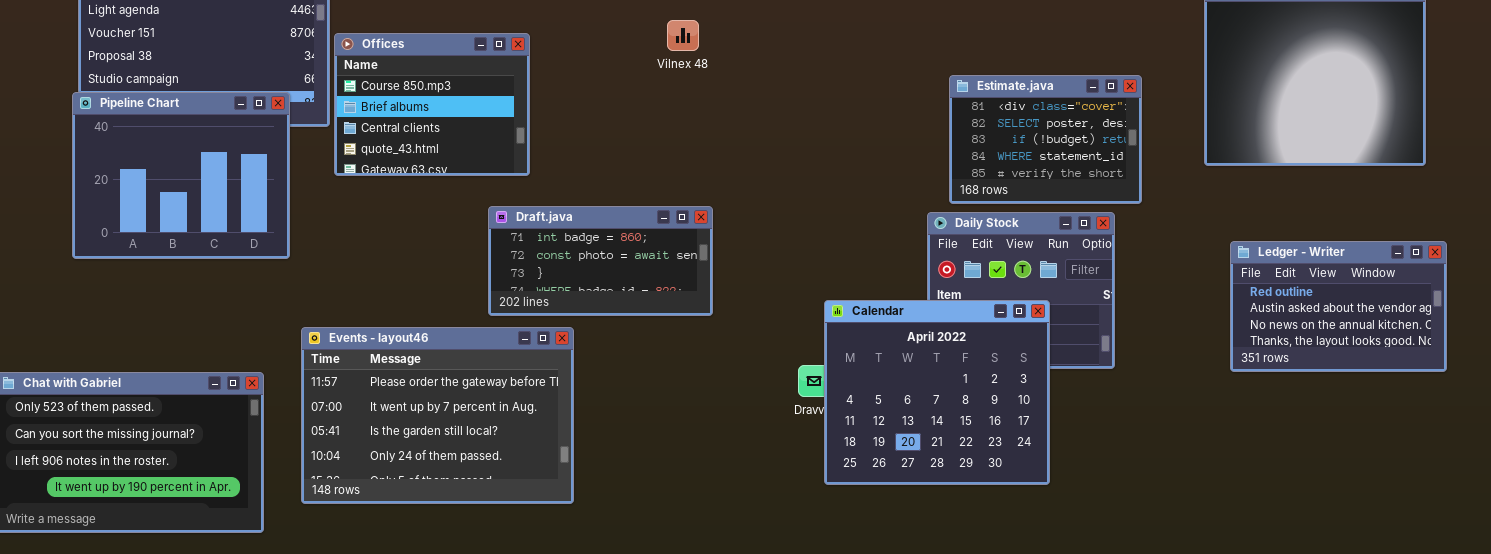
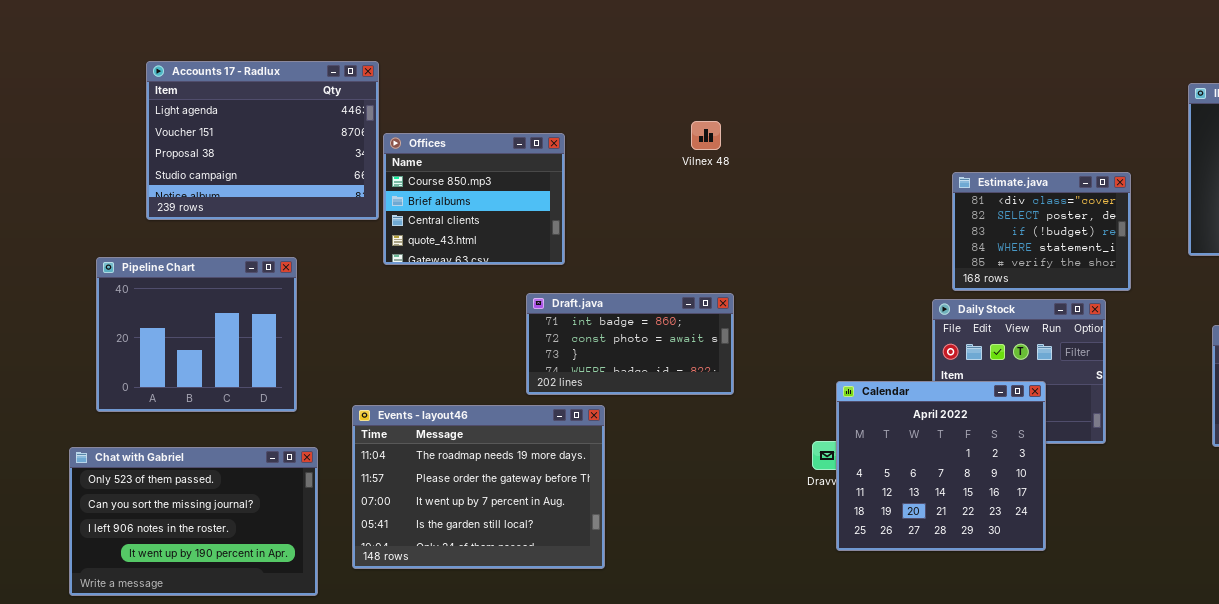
Pipeline Chart: [72,92,290,259] -> [96,257,297,412], moved
Events - layout46: [301,327,574,504] -> [352,405,605,569], scrolled up 1 row

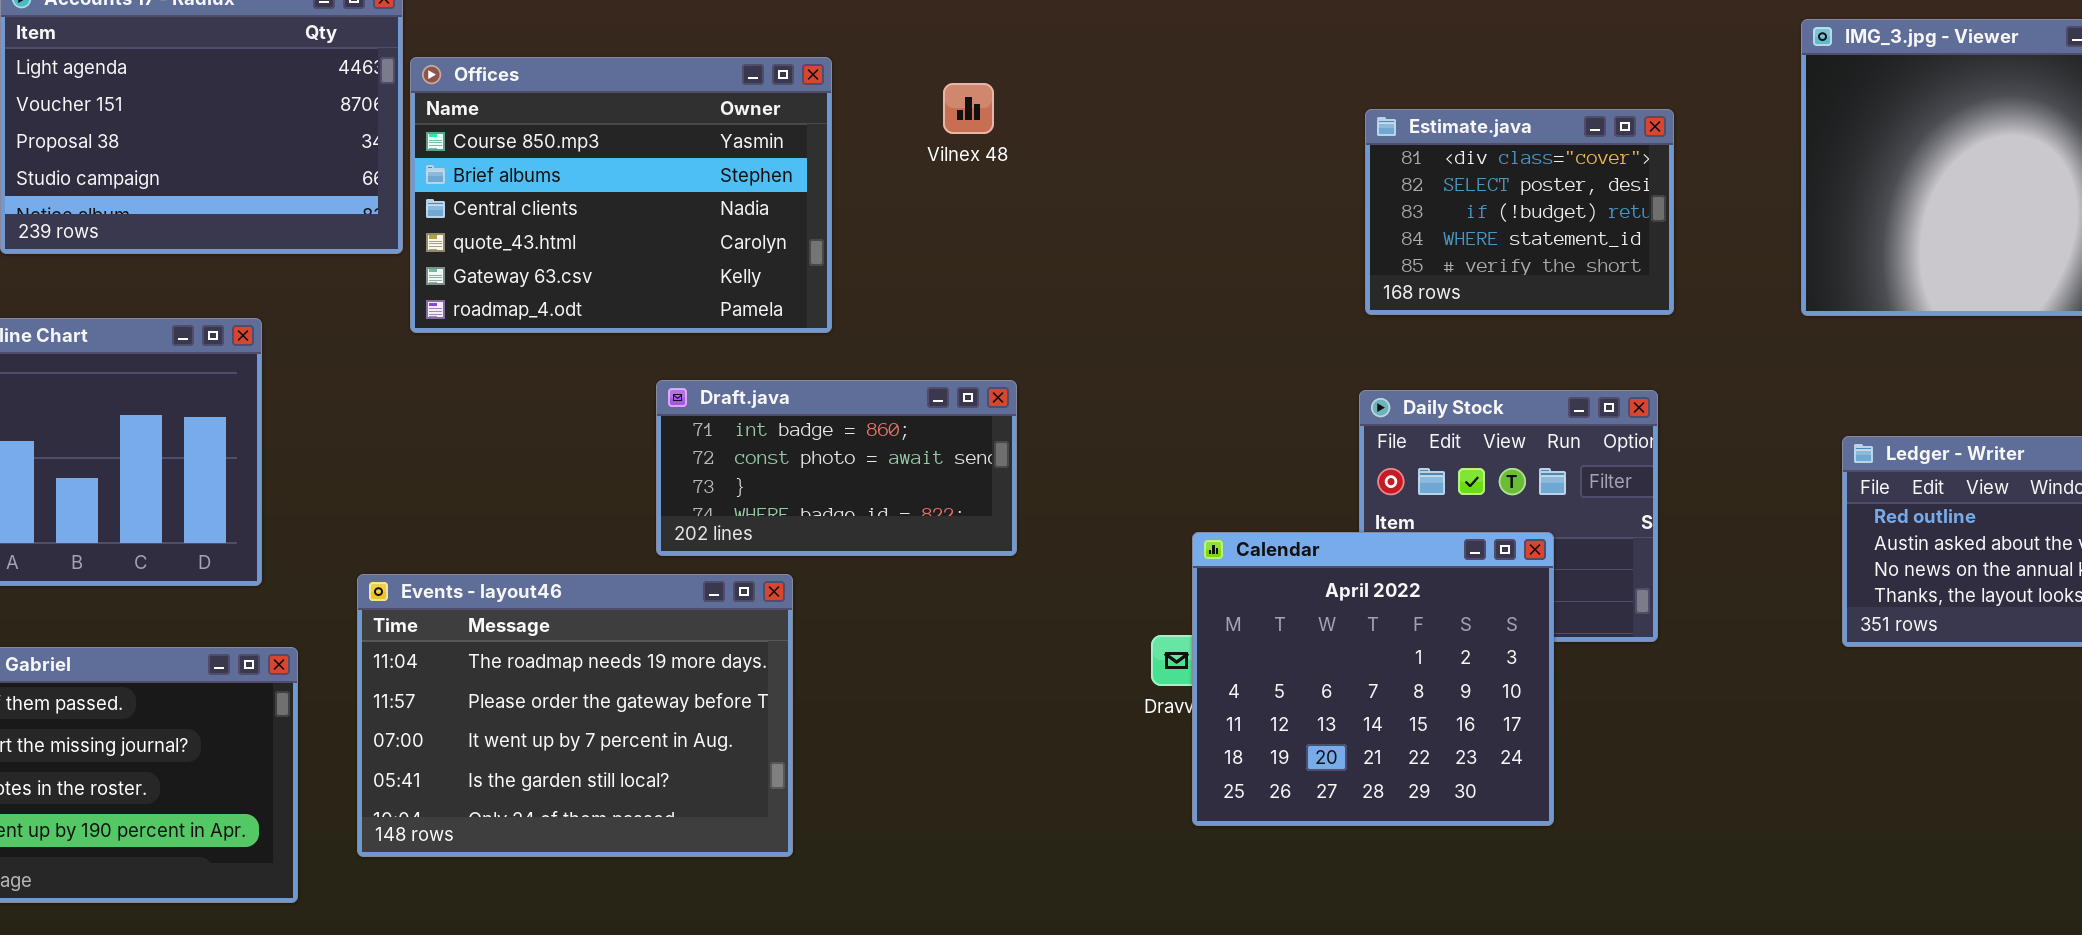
Offices: [383,133,565,265] -> [410,57,832,333], resized
Estimate.java: [952,172,1131,291] -> [1365,109,1674,315], moved

